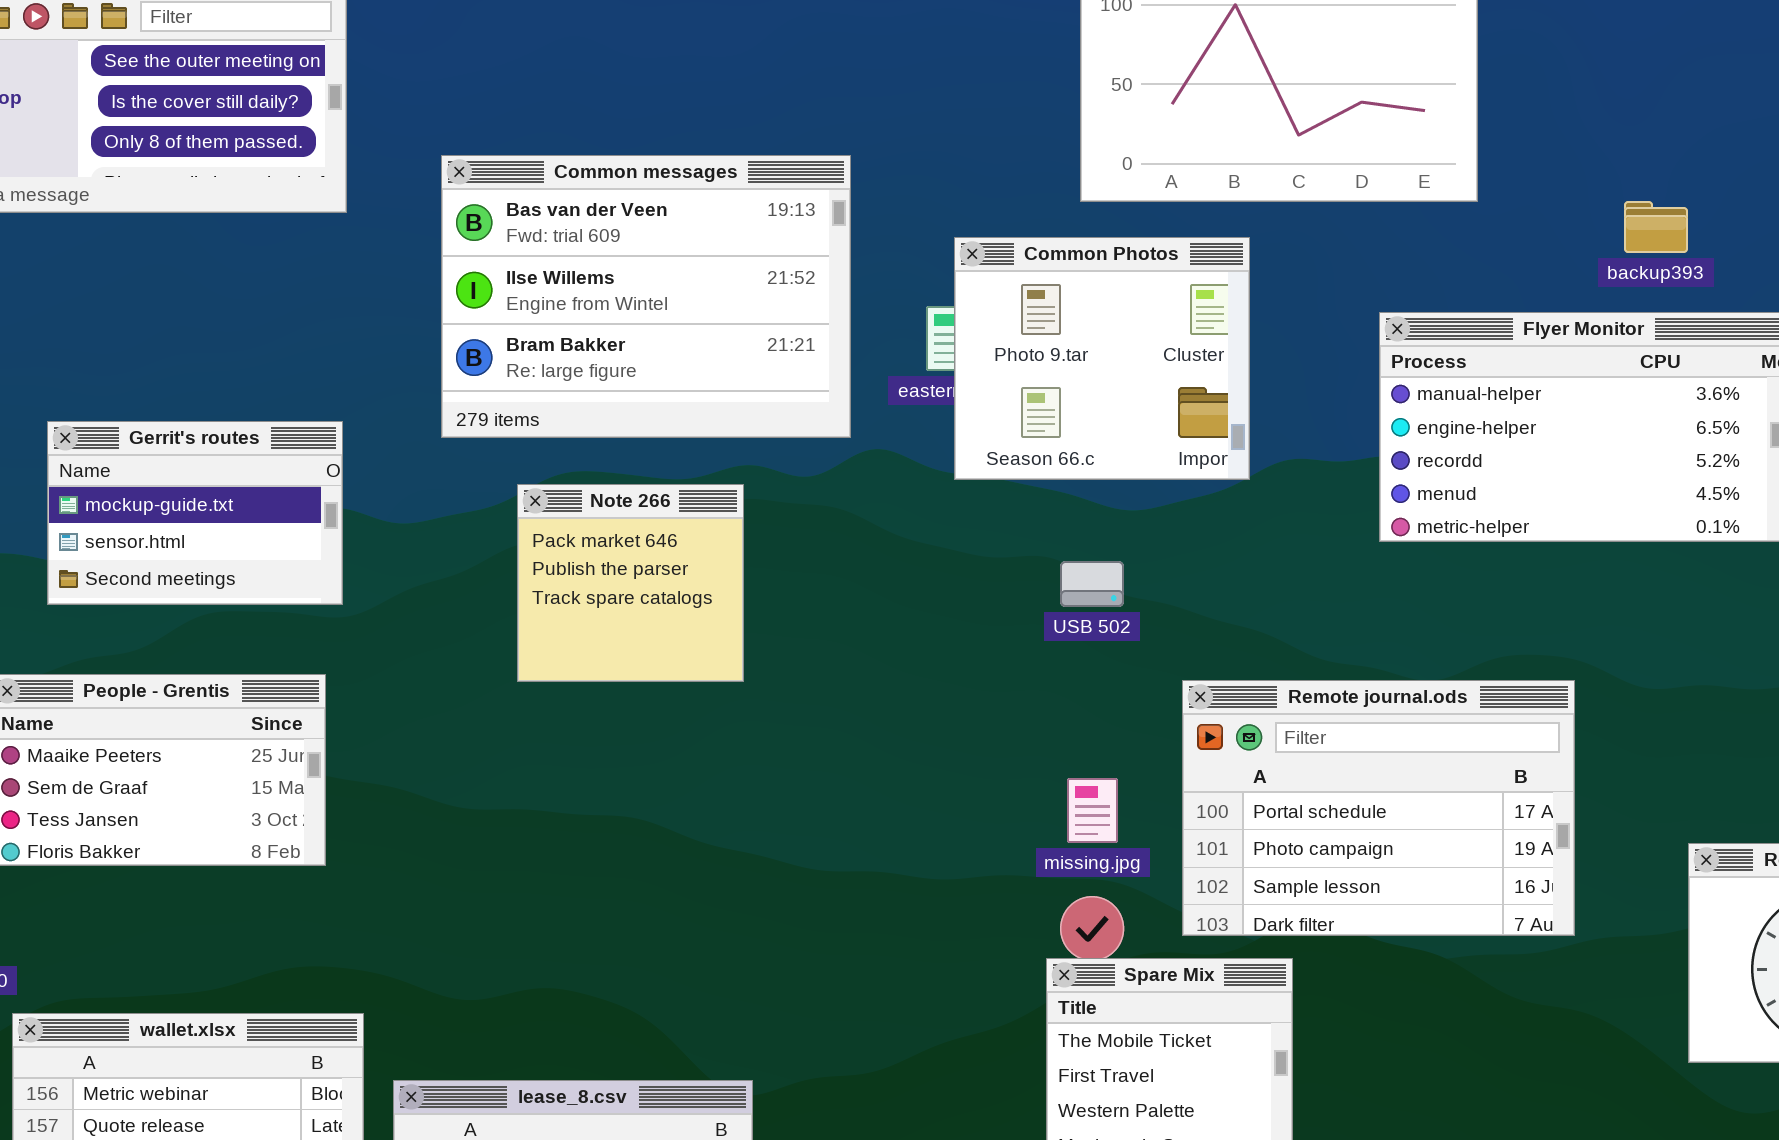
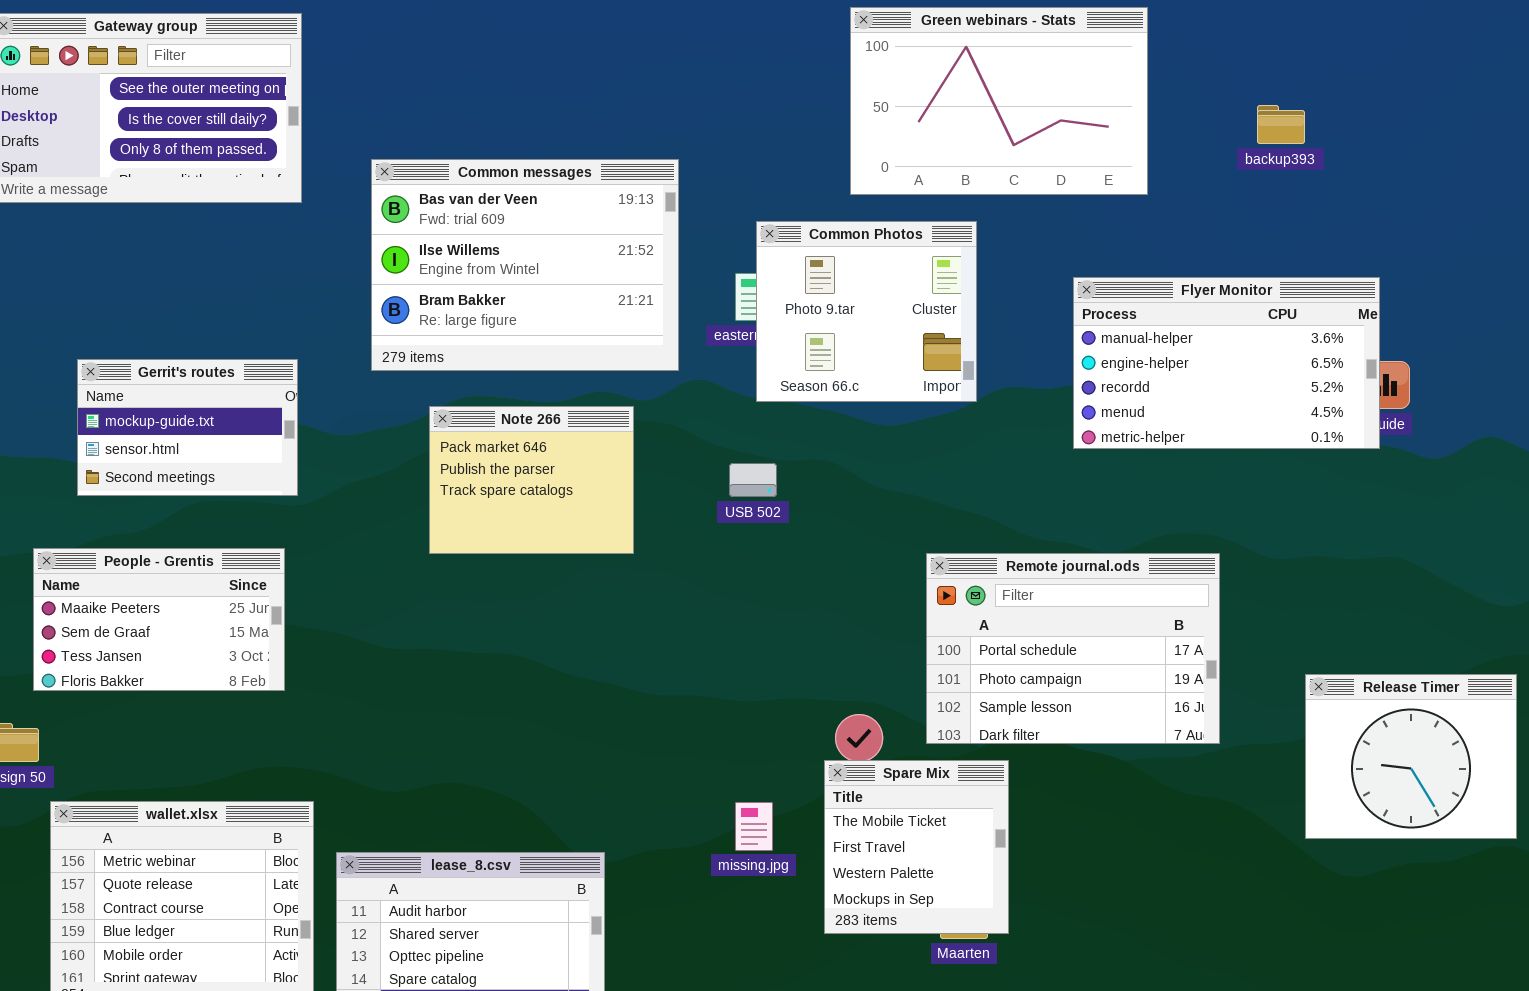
backup393: [1624,201,1688,253] -> [1257,105,1305,144], moved
Note 266: [517,484,744,682] -> [429,406,634,554], resized
USB 502: [1060,561,1124,607] -> [729,463,777,497], moved
missing.jpg: [1067,778,1118,843] -> [735,802,773,851], moved

